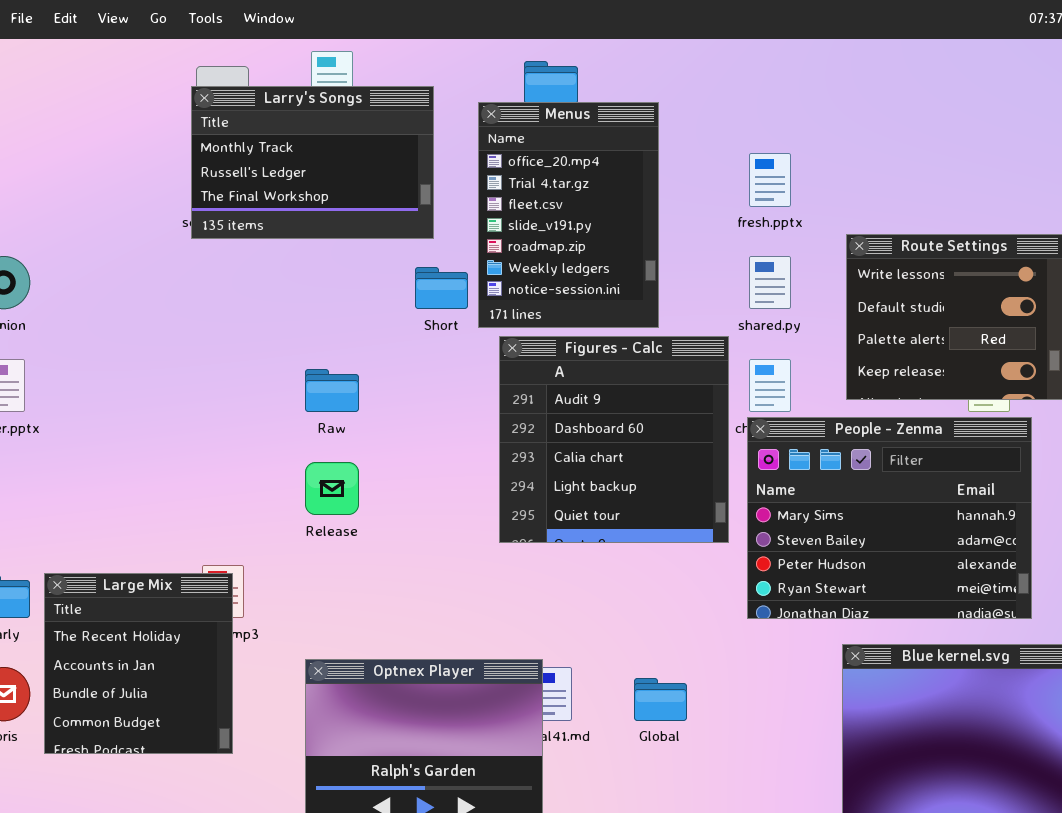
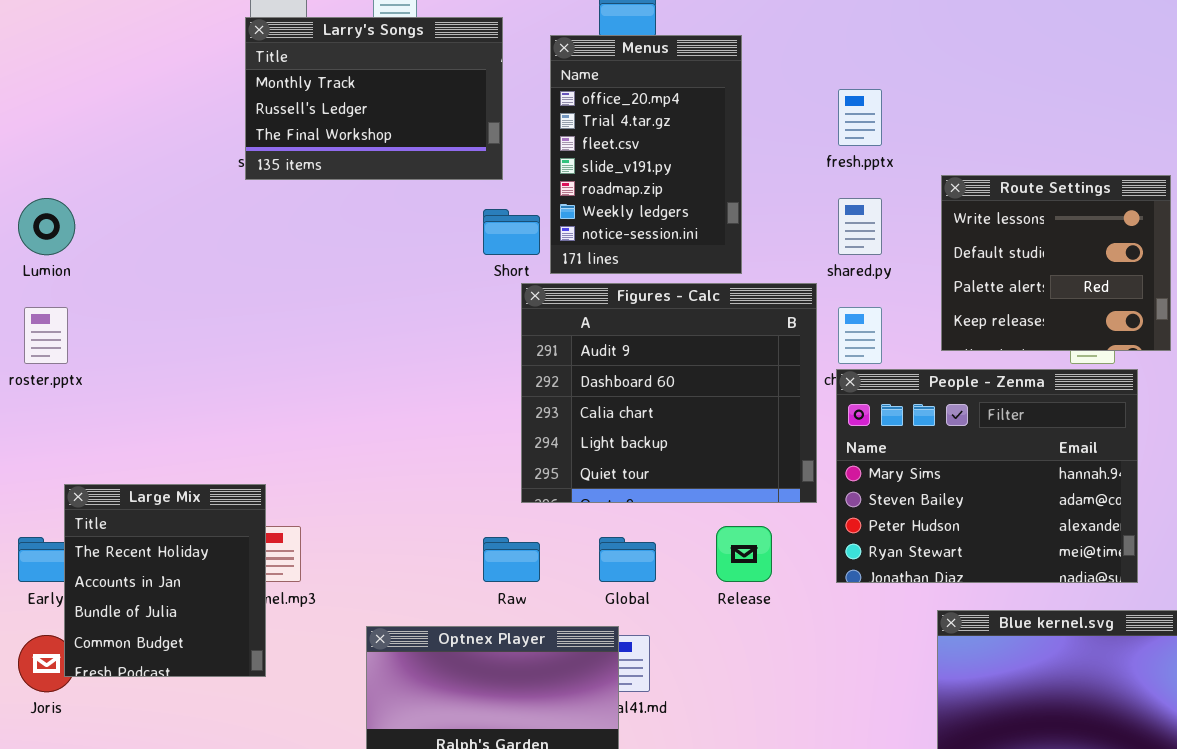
Figures - Calc: [499,336,729,543] -> [521,283,817,503], resized
Raw: [305,369,359,412] -> [483,537,540,582], moved
Release: [305,462,359,515] -> [716,526,772,582], moved
Large Mix: [44,573,233,754] -> [64,484,266,677], moved
Global: [634,678,687,721] -> [599,537,656,582], moved

